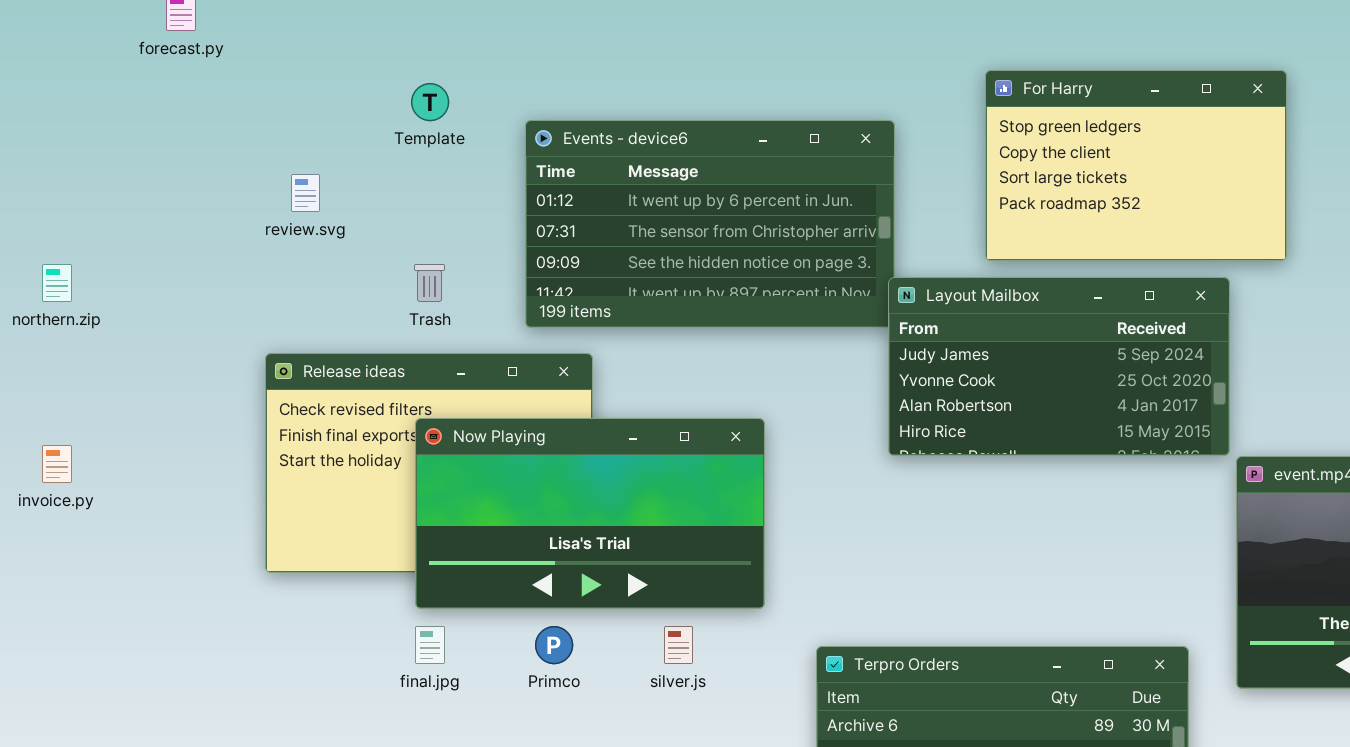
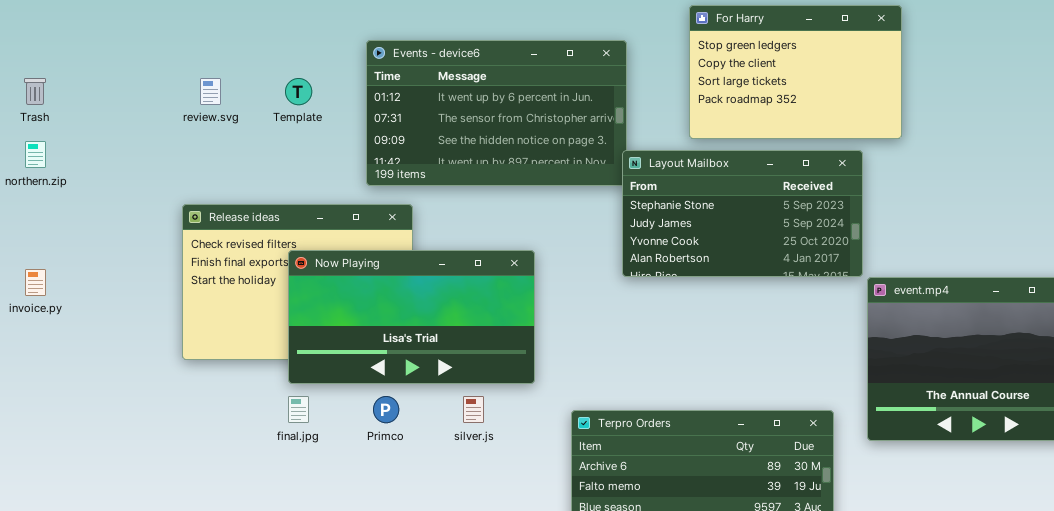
Template: [411,83,449,121] -> [285,78,312,105], moved
Trash: [414,264,445,302] -> [24,78,46,105], moved
Layout Mailbox: [888,277,1230,456] -> [622,150,863,277], scrolled up 1 row

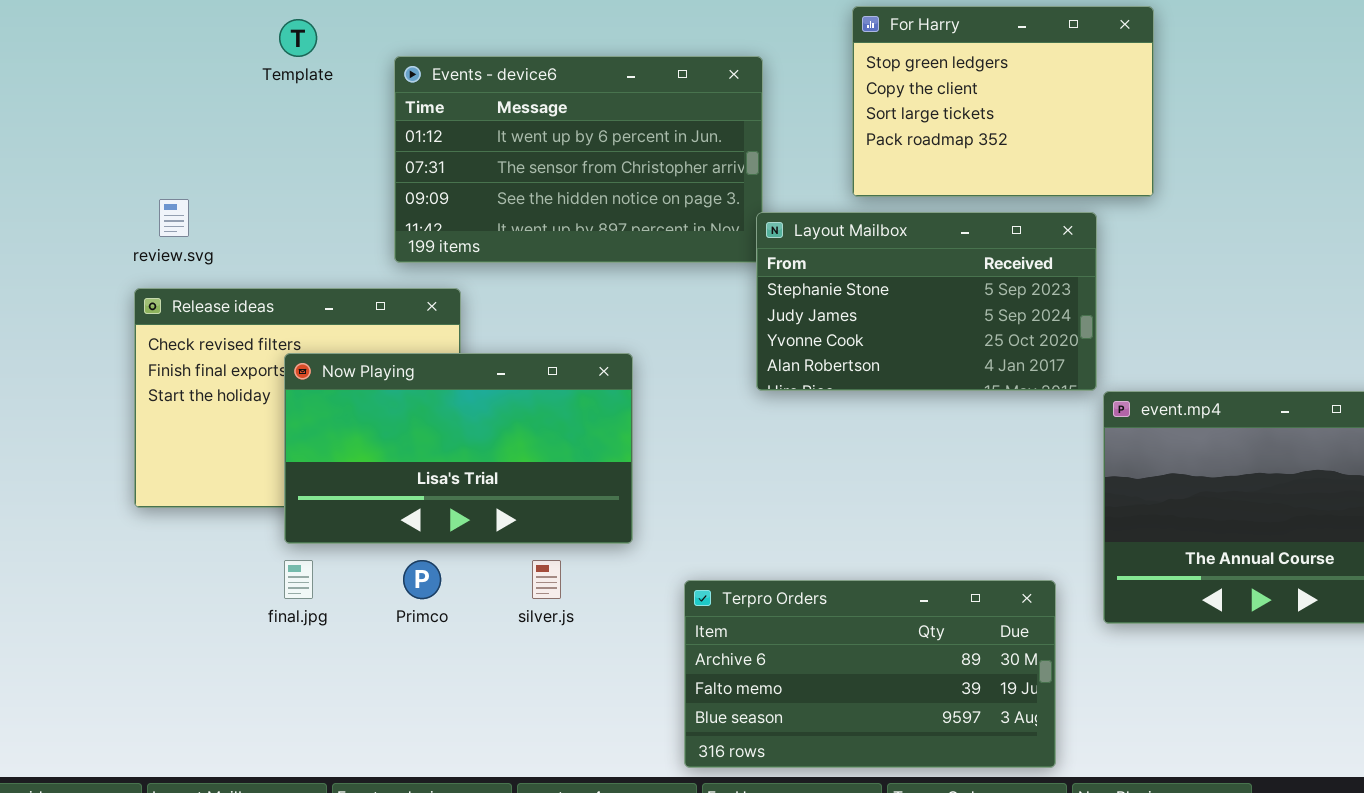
review.svg: [200,78,221,105] -> [159,199,189,237], moved
Template: [285,78,312,105] -> [279,19,317,57], moved

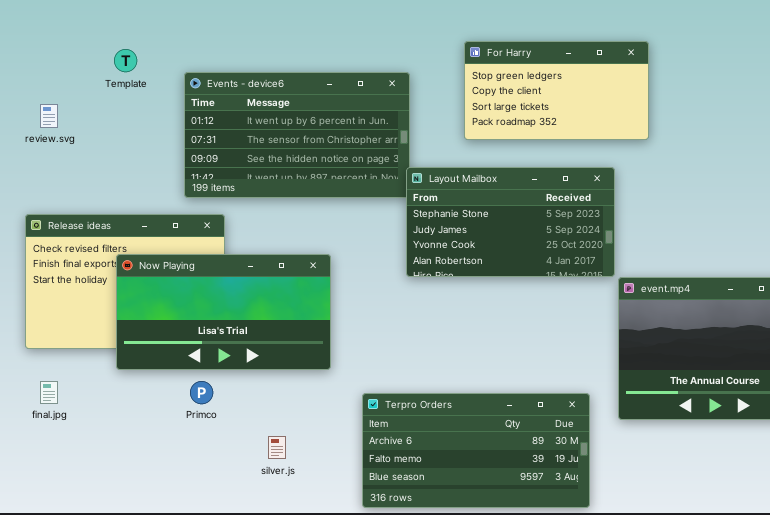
For Harry: [852,6,1154,197] -> [464,41,649,140], resized
review.svg: [159,199,189,237] -> [40,104,58,128], moved
final.jpg: [284,560,313,599] -> [40,381,58,404], moved
silver.js: [532,560,561,599] -> [268,436,286,459], moved

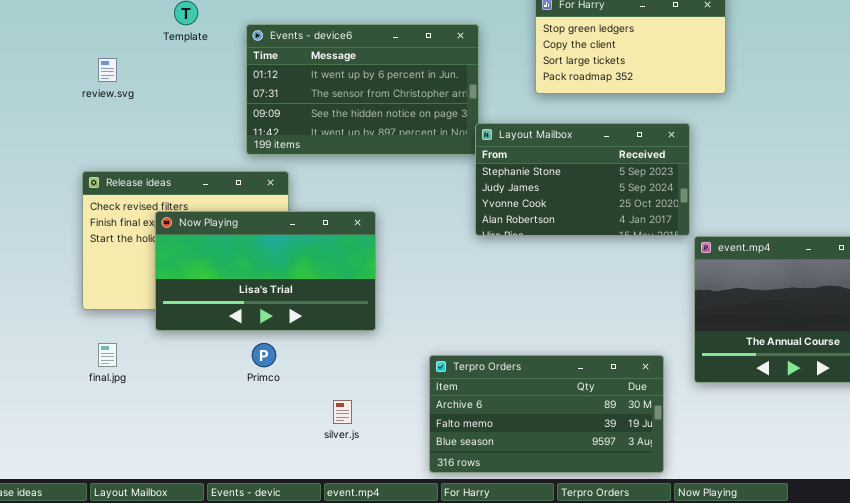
Now Playing: [116,254,331,370] -> [155,211,376,331], moved

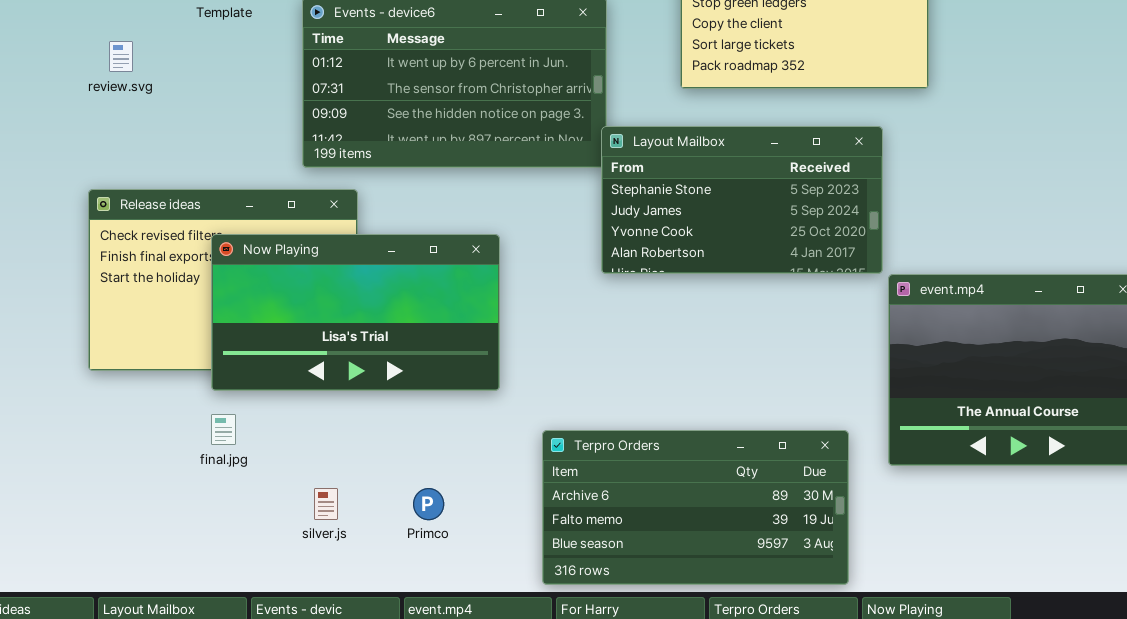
Now Playing: [155,211,376,331] -> [211,234,500,391], moved
final.jpg: [98,343,117,367] -> [211,414,236,445], moved
Primco: [252,343,276,367] -> [413,488,444,520], moved
silver.js: [333,400,352,424] -> [314,488,338,520], moved

